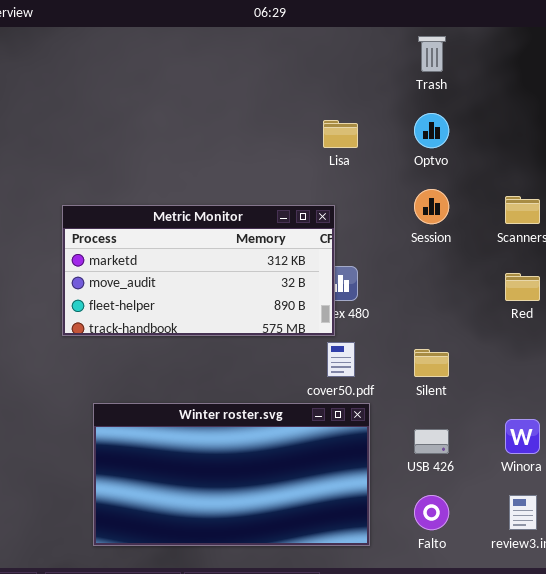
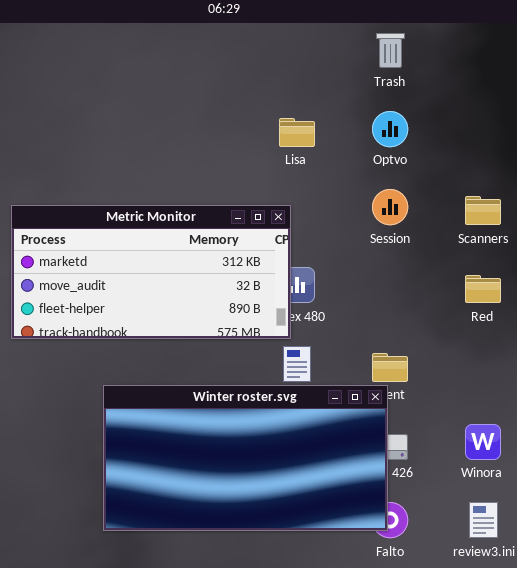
Winter roster.svg: [93,403,370,546] -> [103,385,388,531], moved

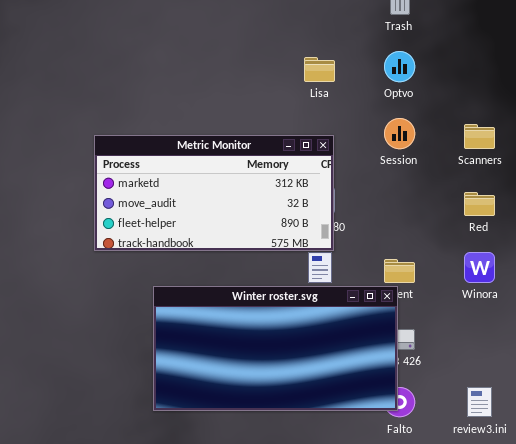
Metric Monitor: [11,205,291,339] -> [94,135,334,251], moved
Winora: [465,424,501,460] -> [464,252,495,283], moved

